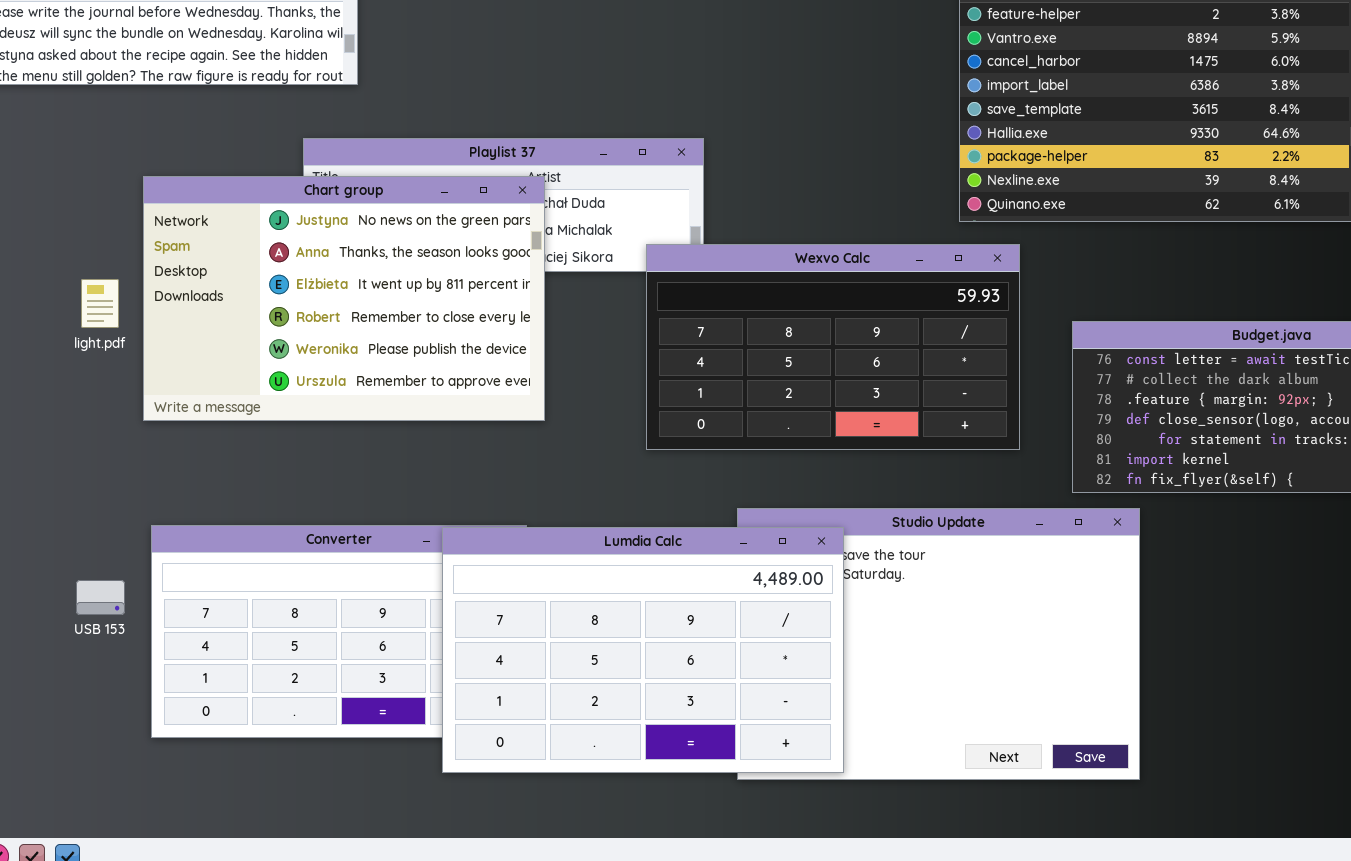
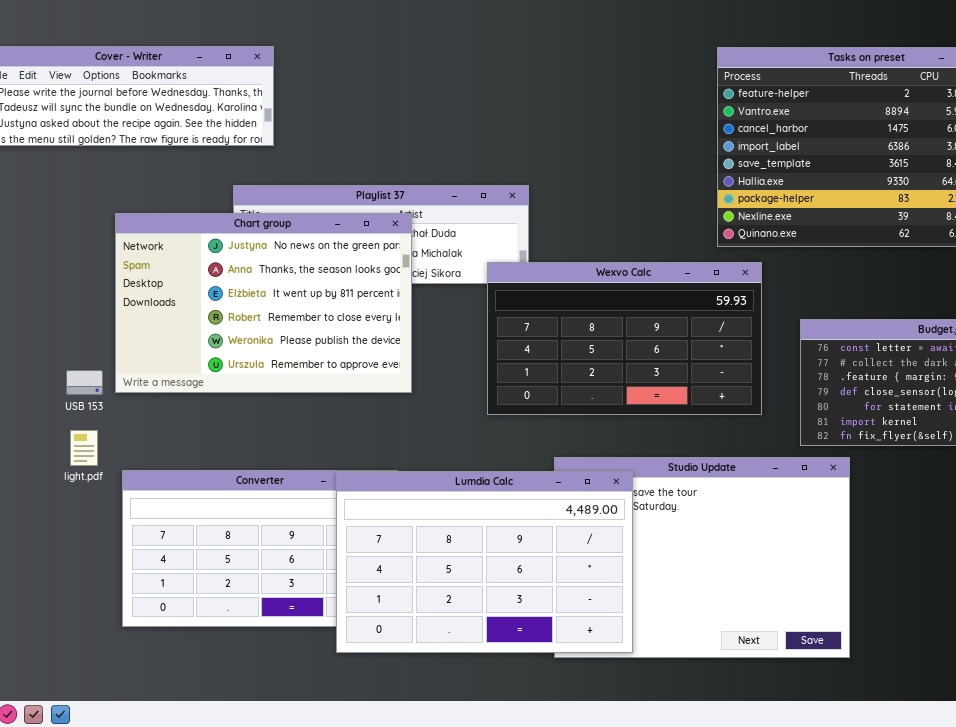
light.pdf: [81,279,119,328] -> [70,430,98,466], moved
USB 153: [76,580,125,615] -> [66,370,103,395], moved

